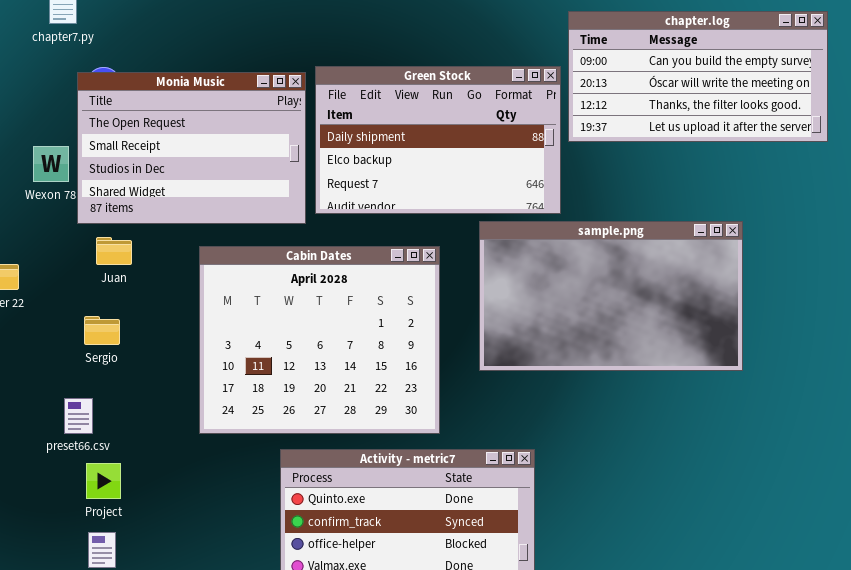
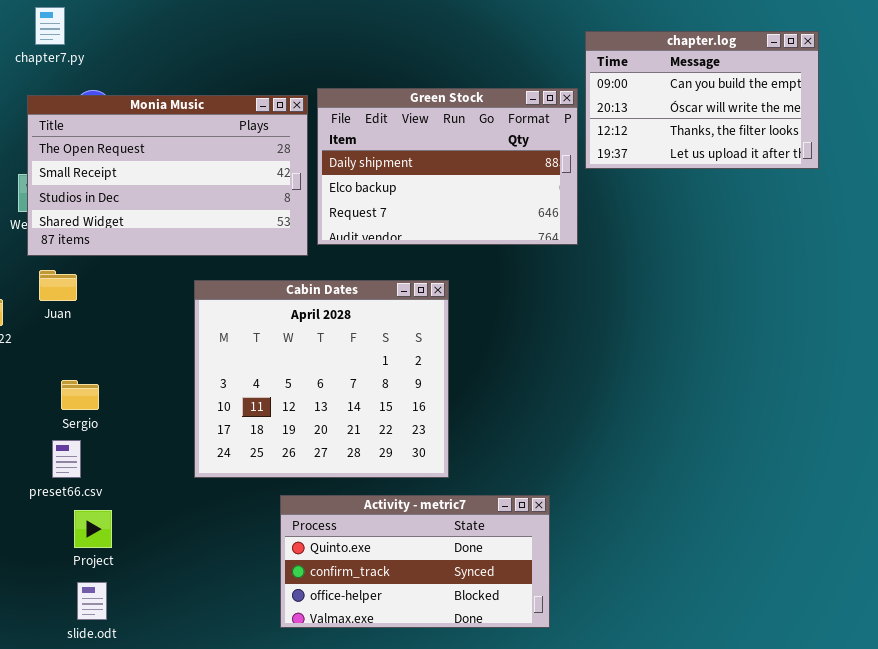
chapter.log: [568,11,828,142] -> [585,31,819,169], resized
Monia Music: [77,72,306,224] -> [27,95,308,256], resized
sample.png: [479,221,743,371] -> none, closed
Juan: [96,237,132,265] -> [39,270,77,301], moved
Sergio: [84,316,120,345] -> [61,380,99,410], moved

